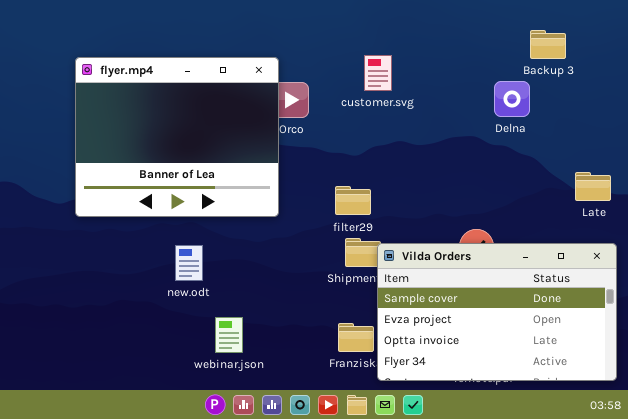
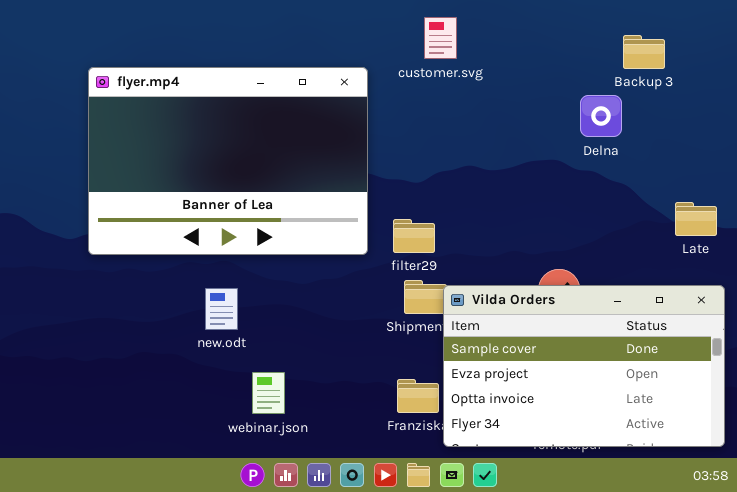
customer.svg: [364,55,392,91] -> [424,17,457,59], moved
flyer.mp4: [75,57,279,217] -> [88,67,368,255], resized

